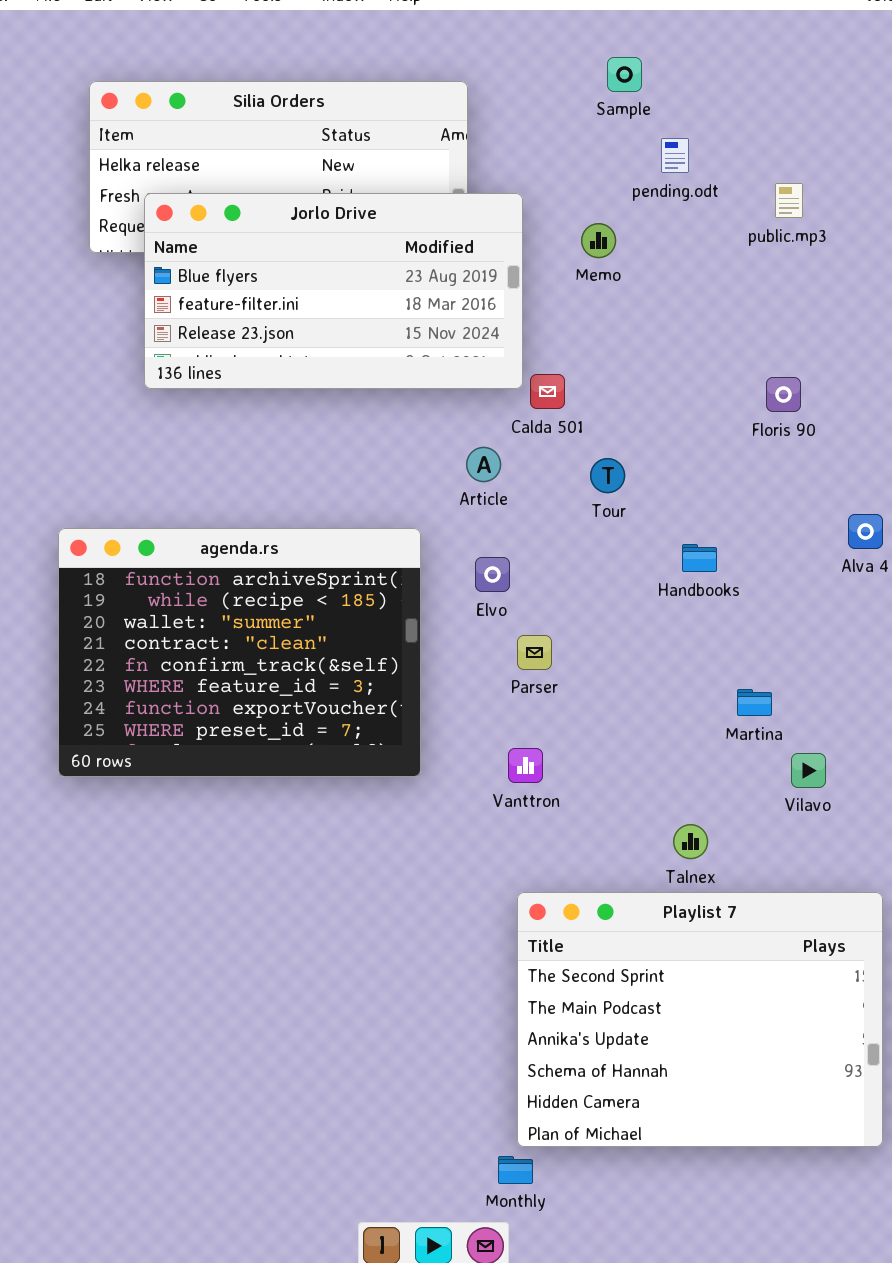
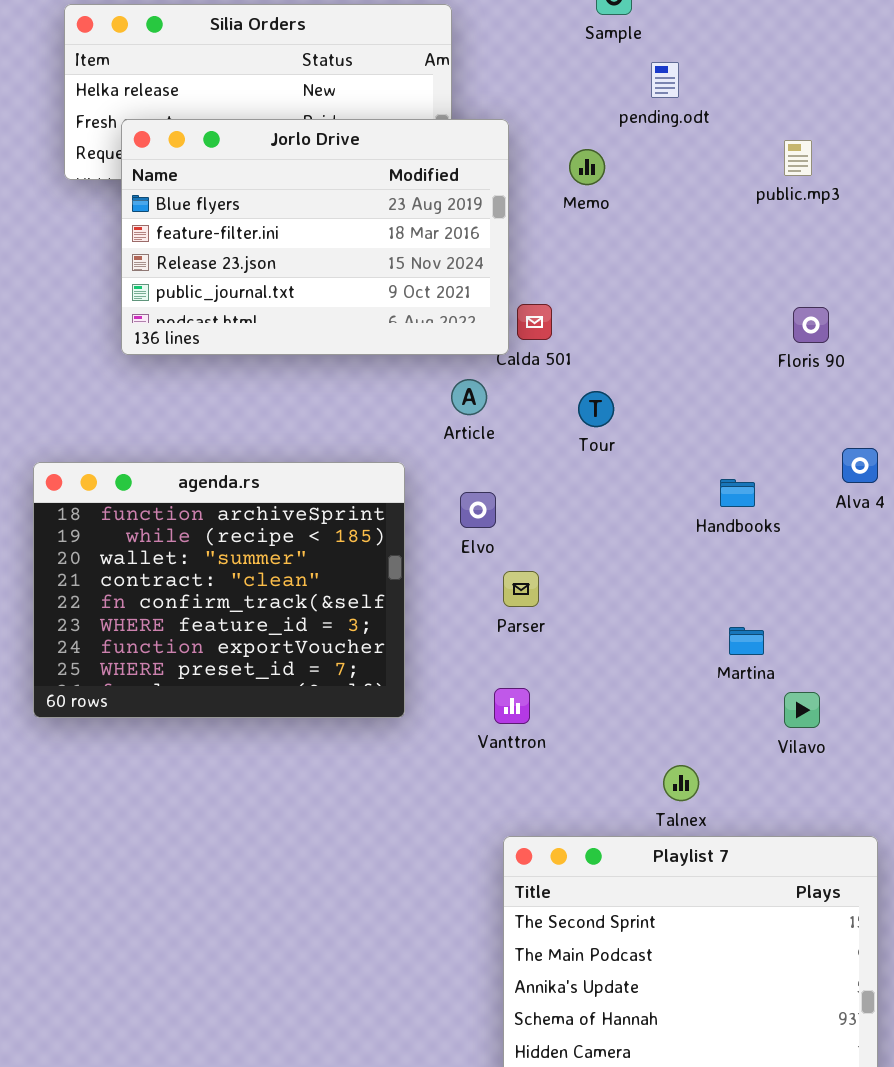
public.mp3: [775,183,803,218] -> [784,140,812,176], moved
Jorlo Drive: [144,193,523,389] -> [121,119,509,355], resized
Floris 90: [766,377,801,412] -> [793,307,829,343], moved
Handbooks: [682,544,717,572] -> [720,479,755,507], moved

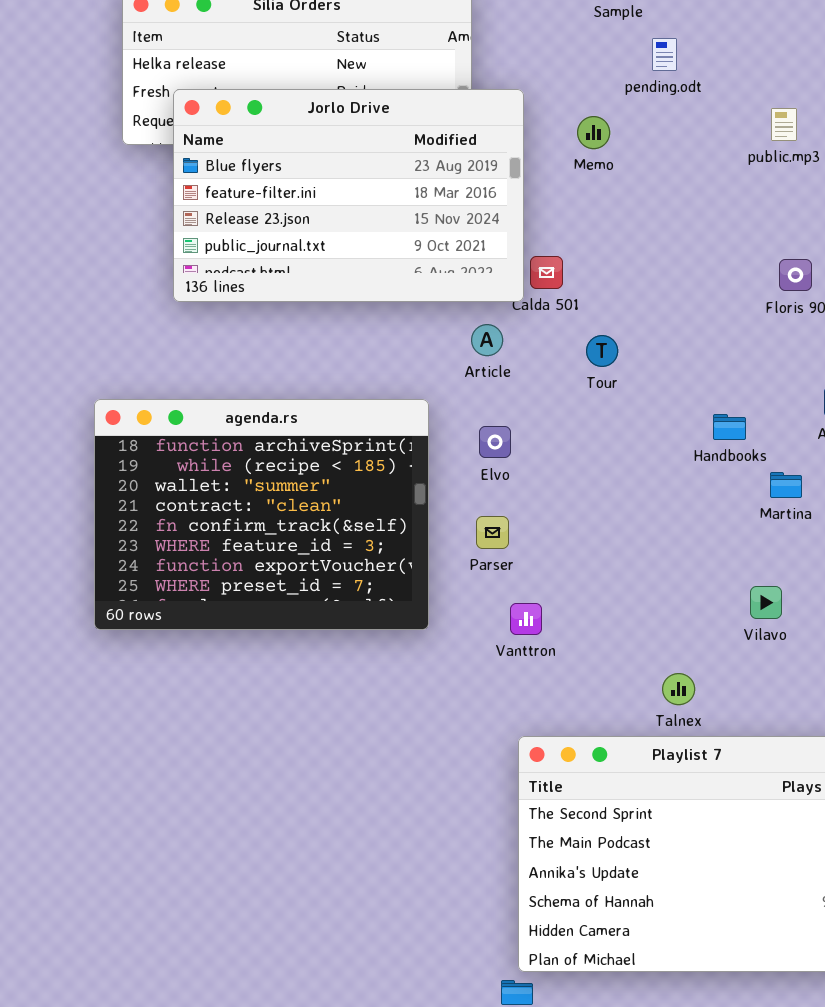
Parser: [503,571,539,607] -> [476,516,509,549], moved
Martina: [729,627,764,655] -> [770,472,802,498], moved
Vilavo: [784,692,820,728] -> [750,586,782,619], moved

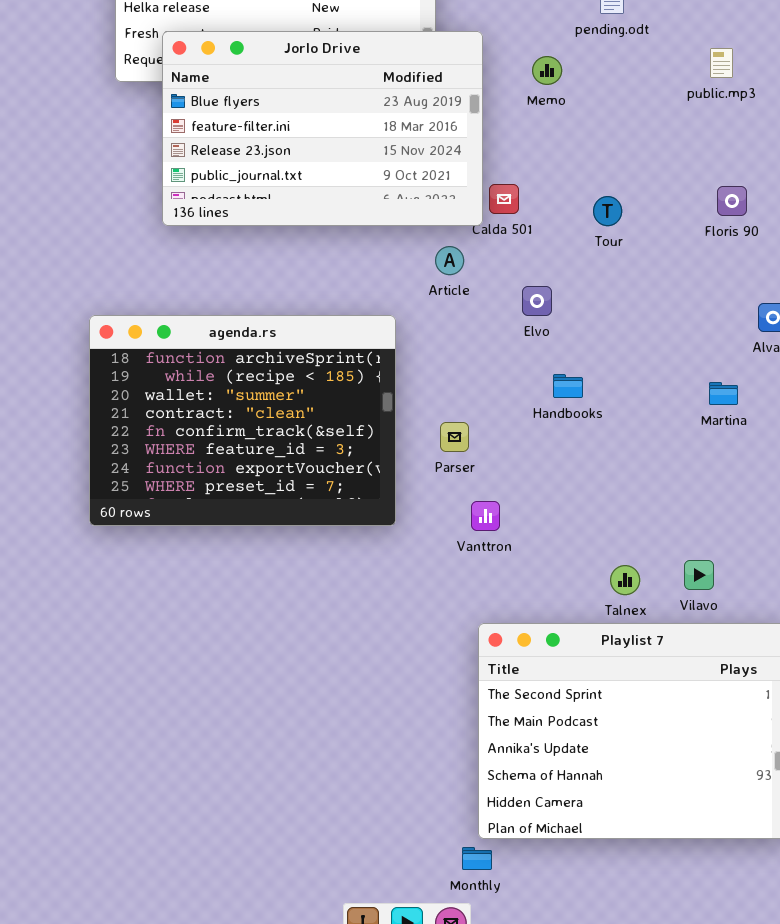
Tour: [586,335,618,367] -> [593,196,622,226], moved
Handbooks: [713,414,746,440] -> [553,374,583,398], moved
Elvo: [479,426,511,458] -> [522,286,552,316], moved
Vilavo: [750,586,782,619] -> [684,560,714,590], moved

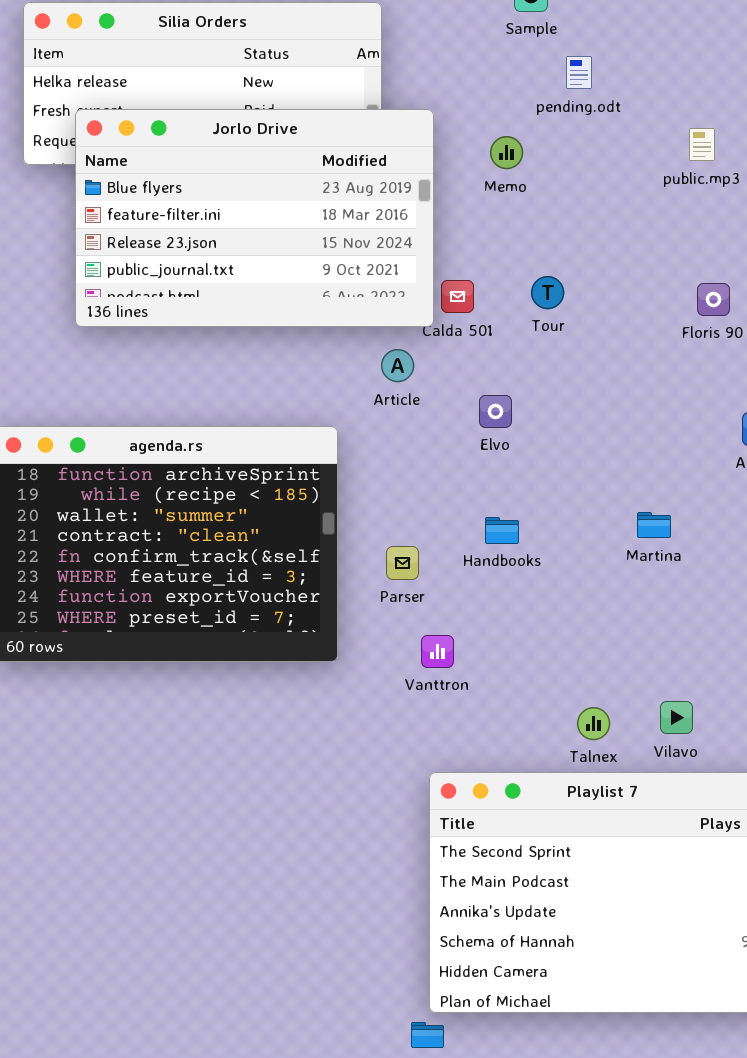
Tour: [593,196,622,226] -> [531,276,564,309], moved
Handbooks: [553,374,583,398] -> [485,517,519,544], moved
Martina: [709,382,738,405] -> [637,512,671,538], moved

